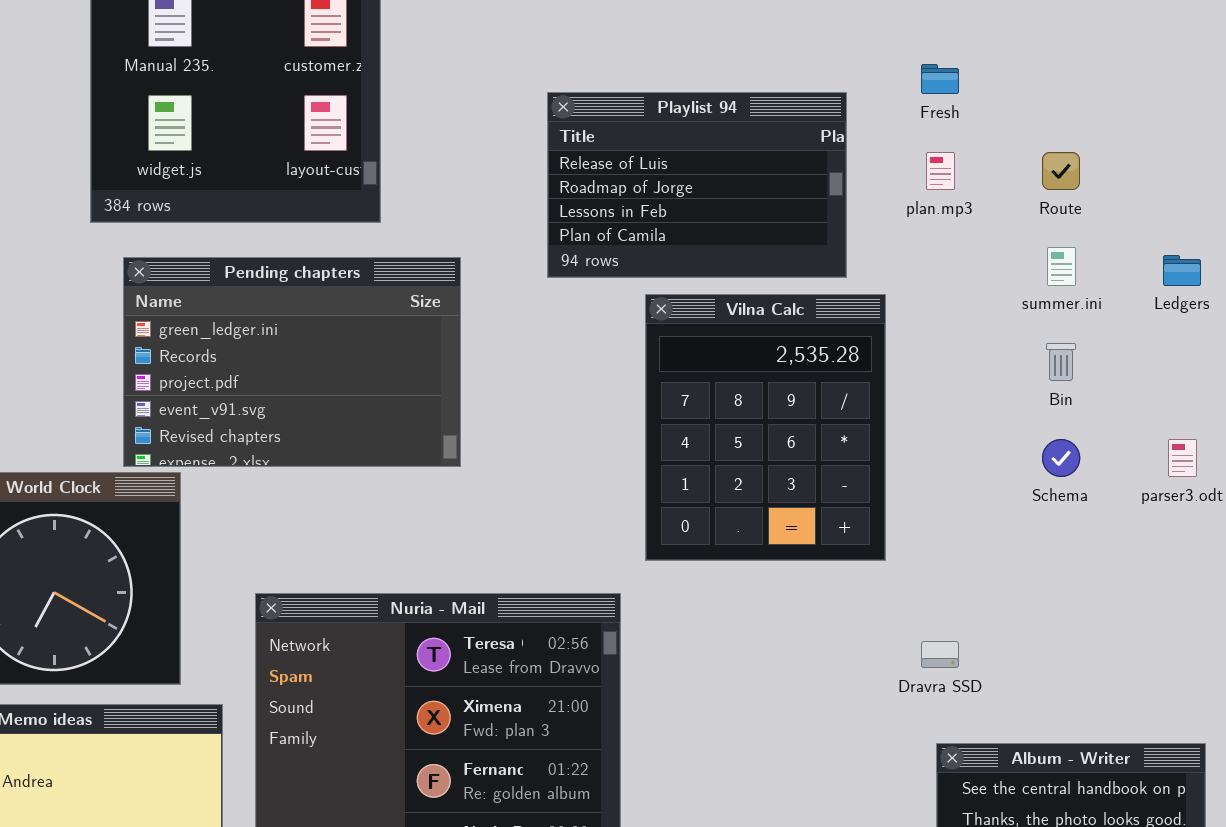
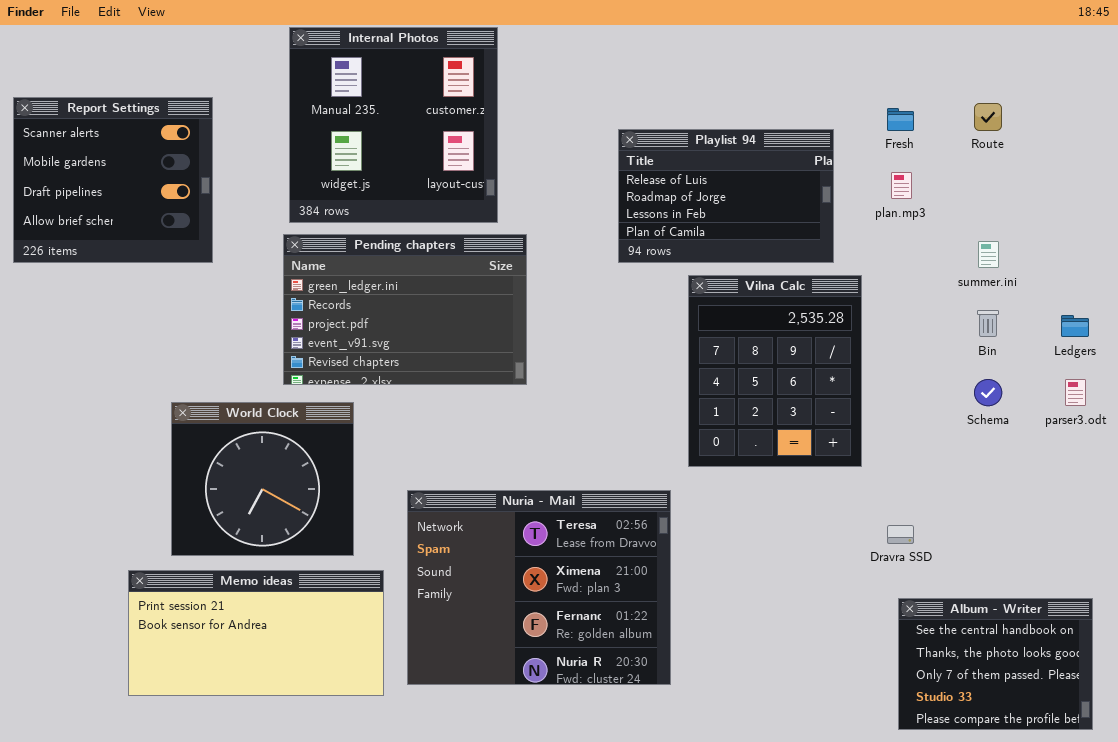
Route: [1042,152,1080,190] -> [974,103,1002,131], moved
Ledgers: [1163,255,1201,286] -> [1061,315,1089,337], moved
Pending chapters: [123,257,461,467] -> [283,234,527,385], moved

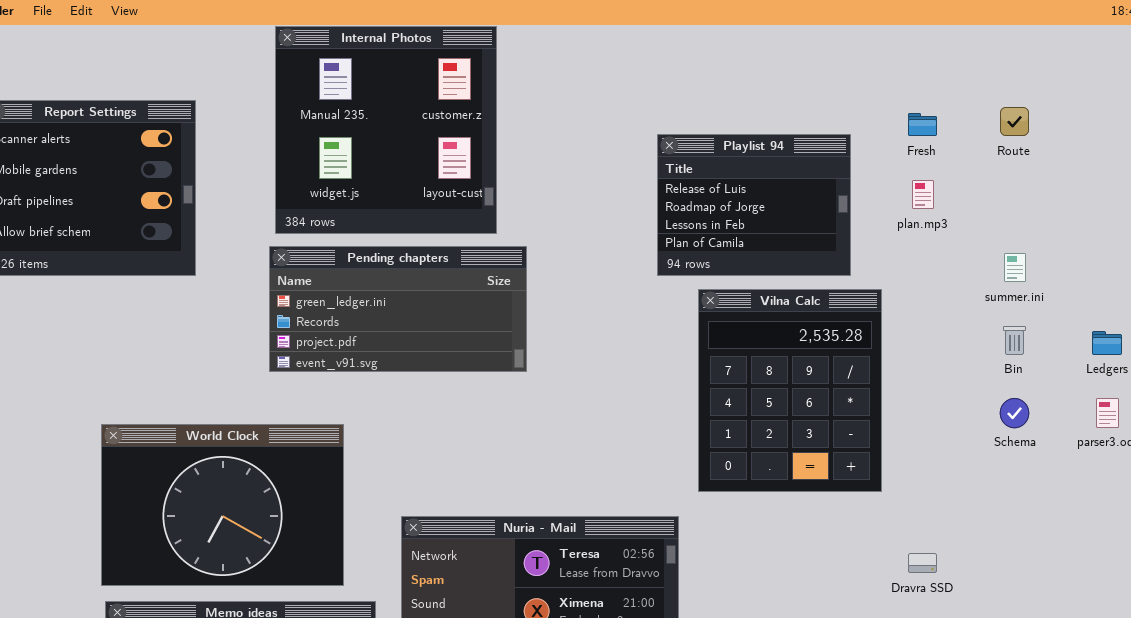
Playlist 94: [618,129,834,263] -> [657,134,851,276], resized
Pending chapters: [283,234,527,385] -> [269,246,527,372], resized
World Clock: [171,402,354,556] -> [101,424,344,586], resized

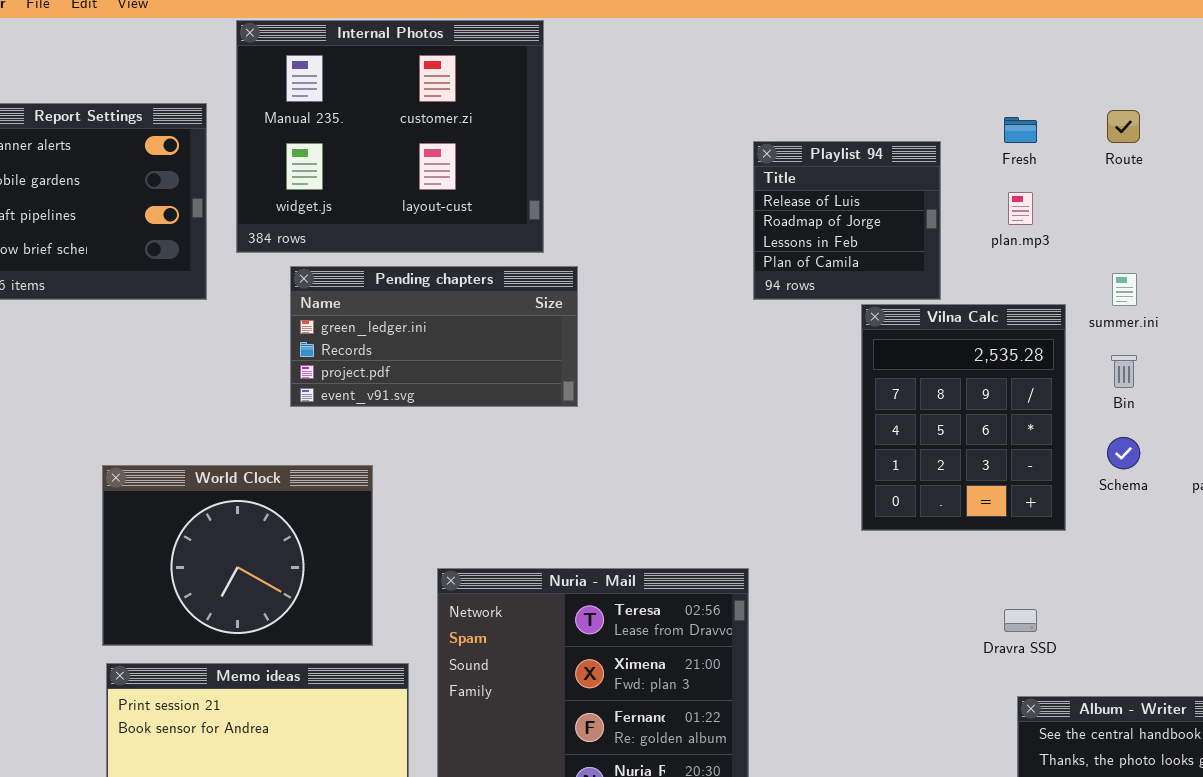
Internal Photos: [275,26,497,234] -> [236,20,544,253], resized
Playlist 94: [657,134,851,276] -> [753,141,941,300], resized
Vilna Calc: [698,289,882,492] -> [861,304,1066,531], moved

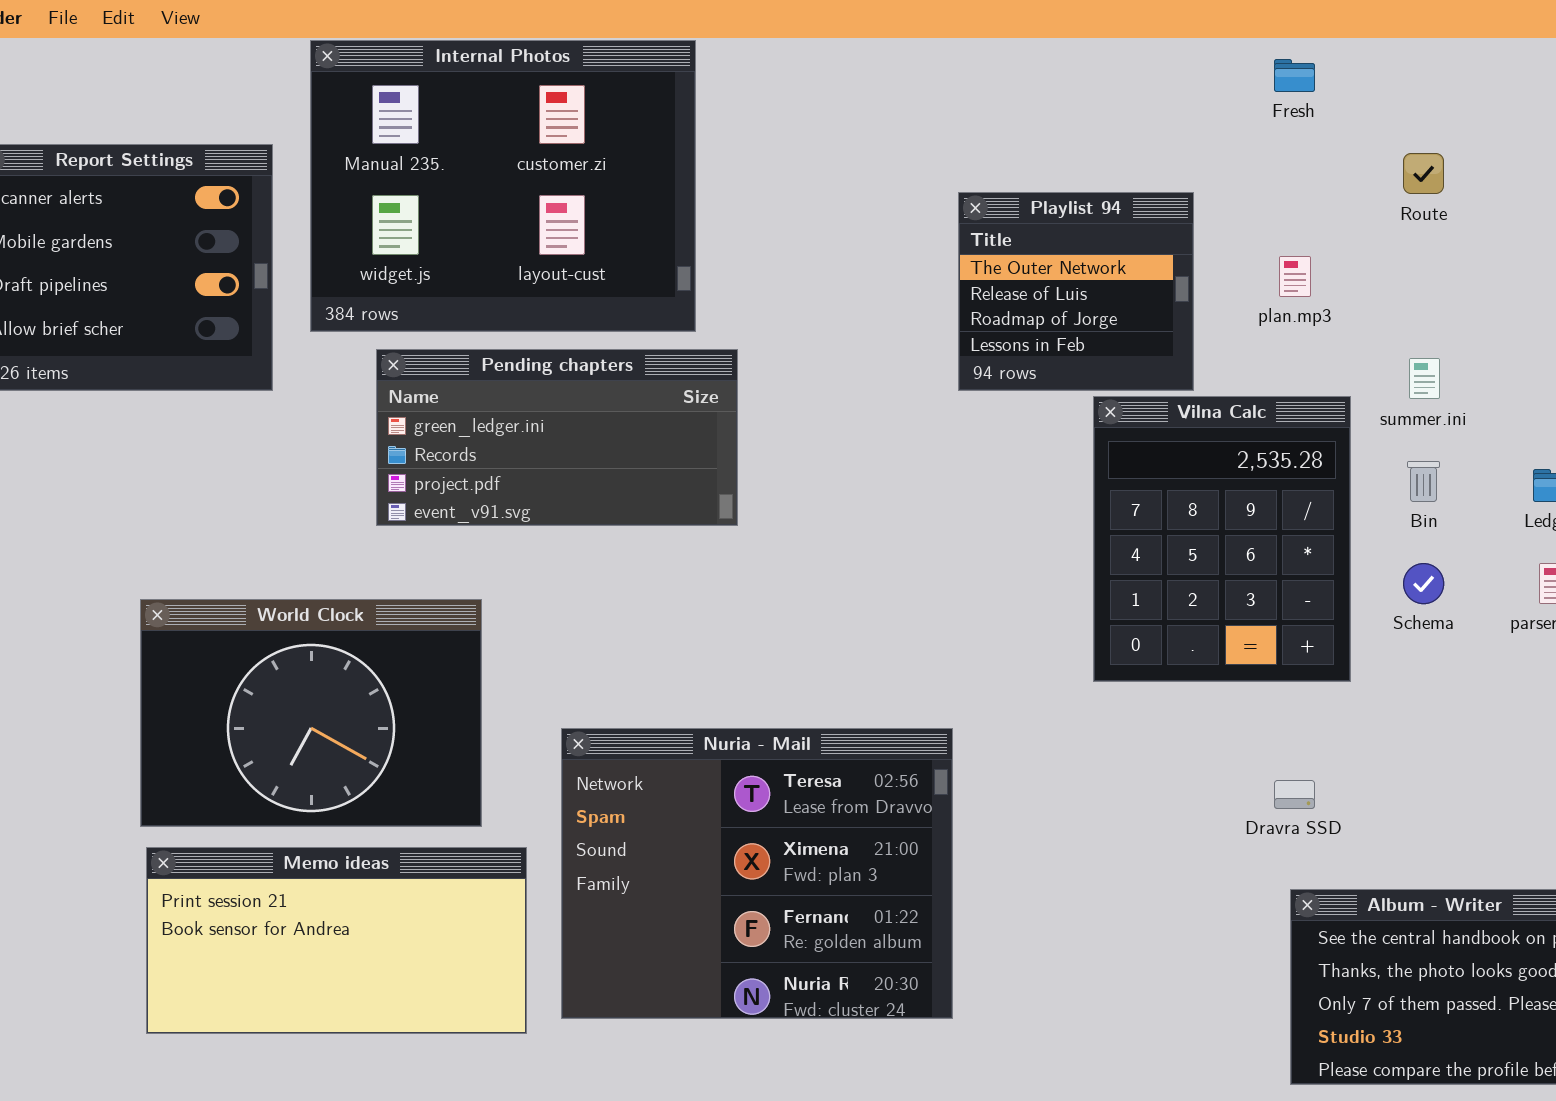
Fresh: [1004,117,1037,143] -> [1274,59,1315,92], moved
Playlist 94: [753,141,941,300] -> [958,192,1194,391], scrolled up 1 row

